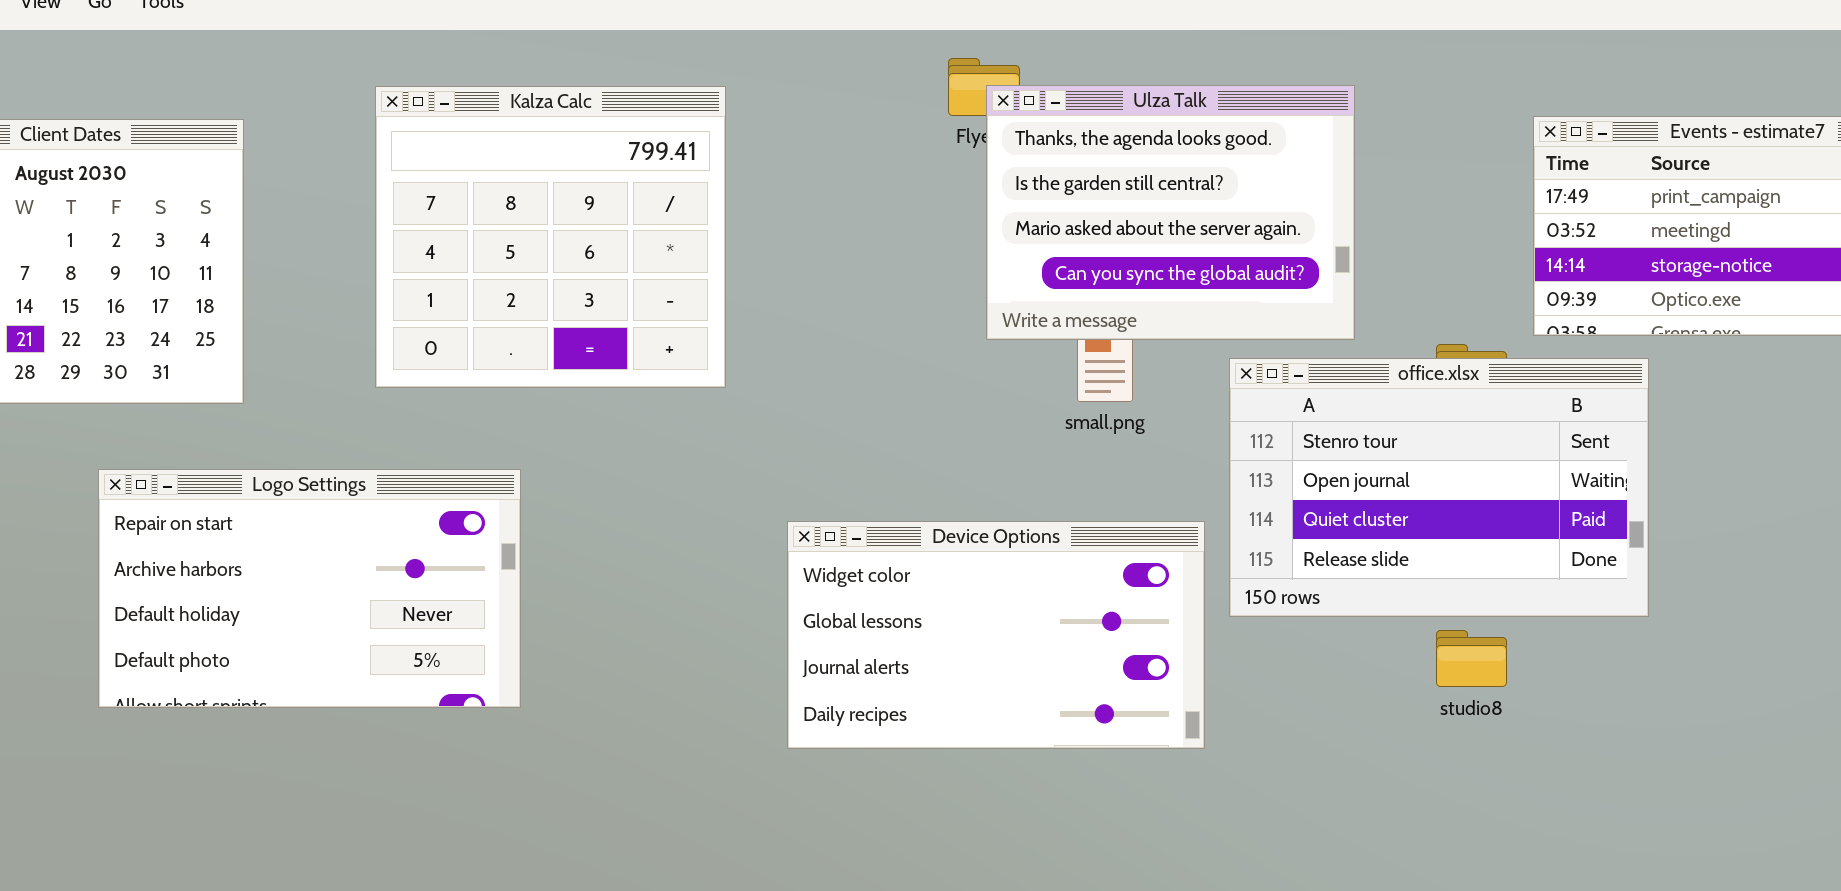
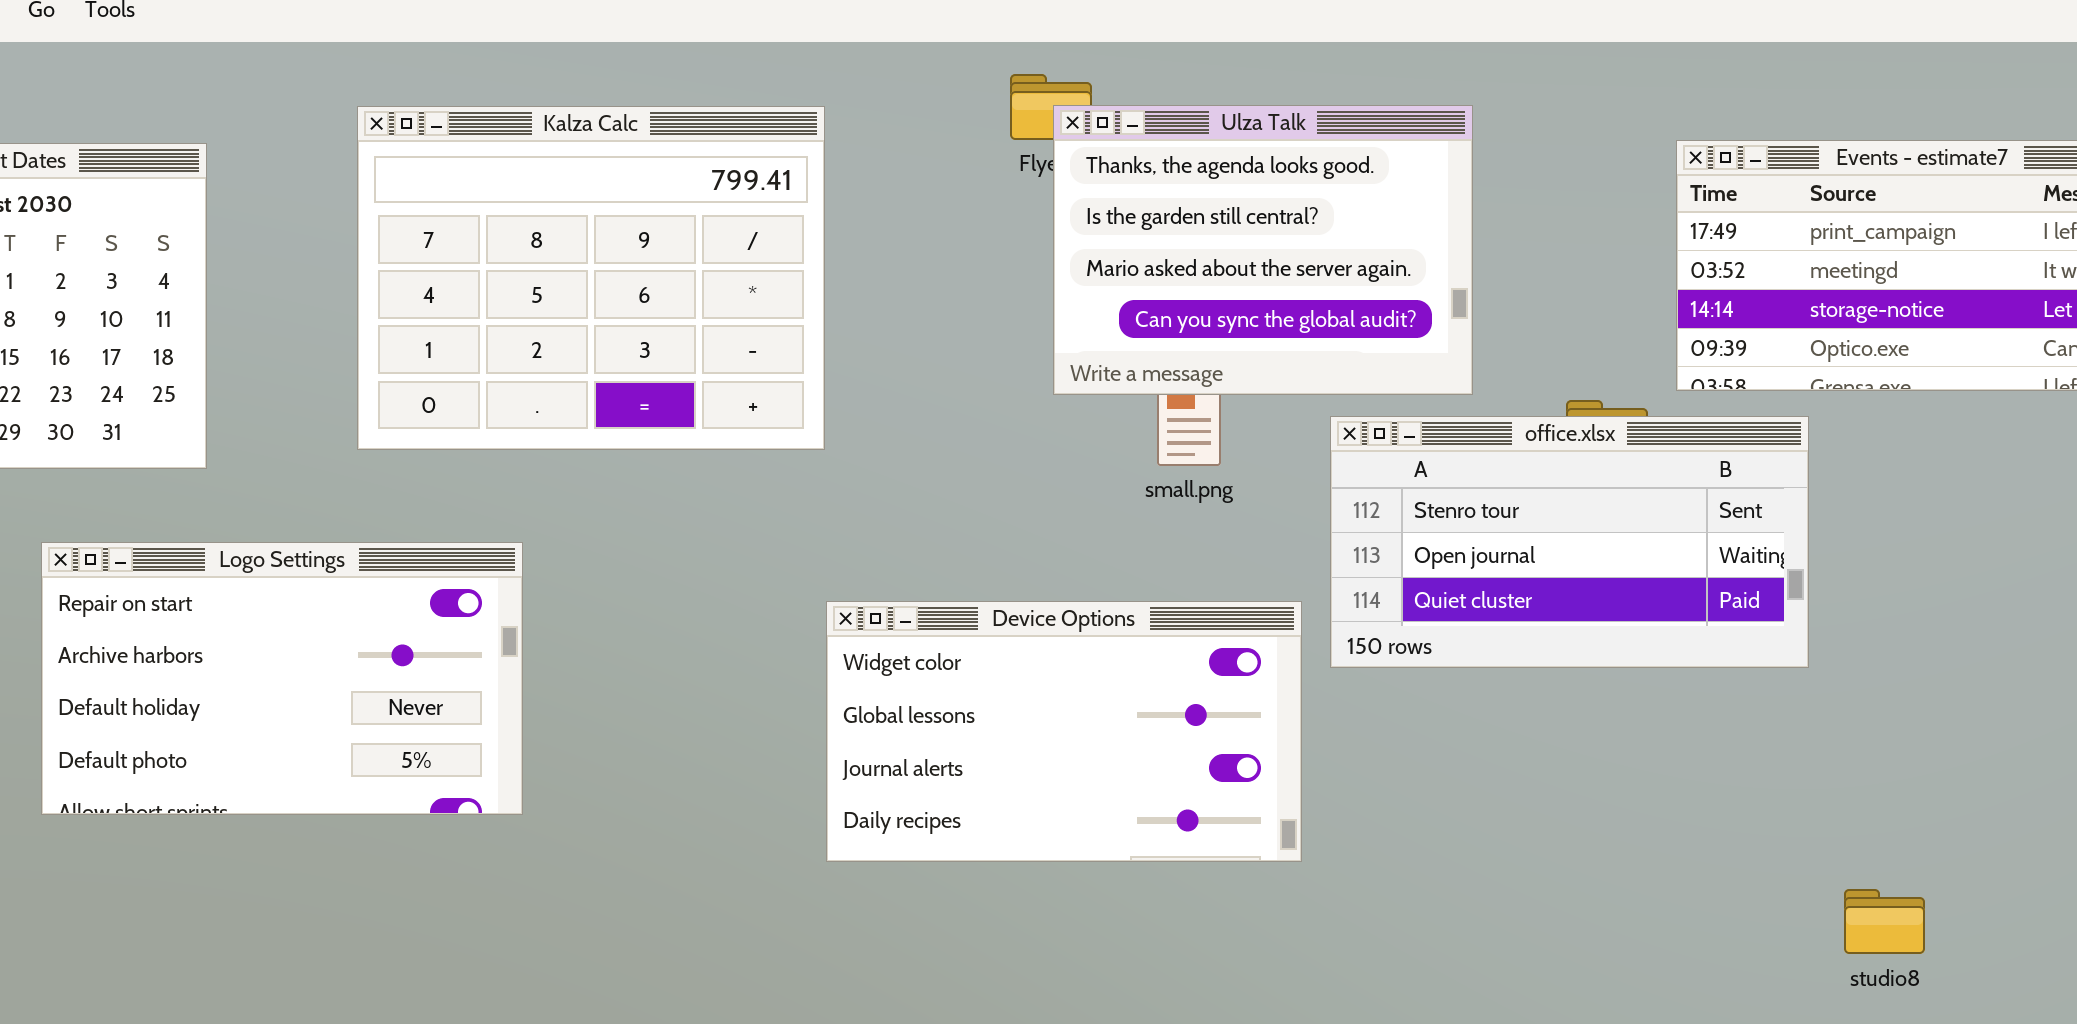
Kalza Calc: [375,86,726,388] -> [357,106,825,450], resized
office.xlsx: [1229,358,1649,617] -> [1330,416,1809,668], resized
studio8: [1436,630,1507,687] -> [1844,889,1925,954], moved

